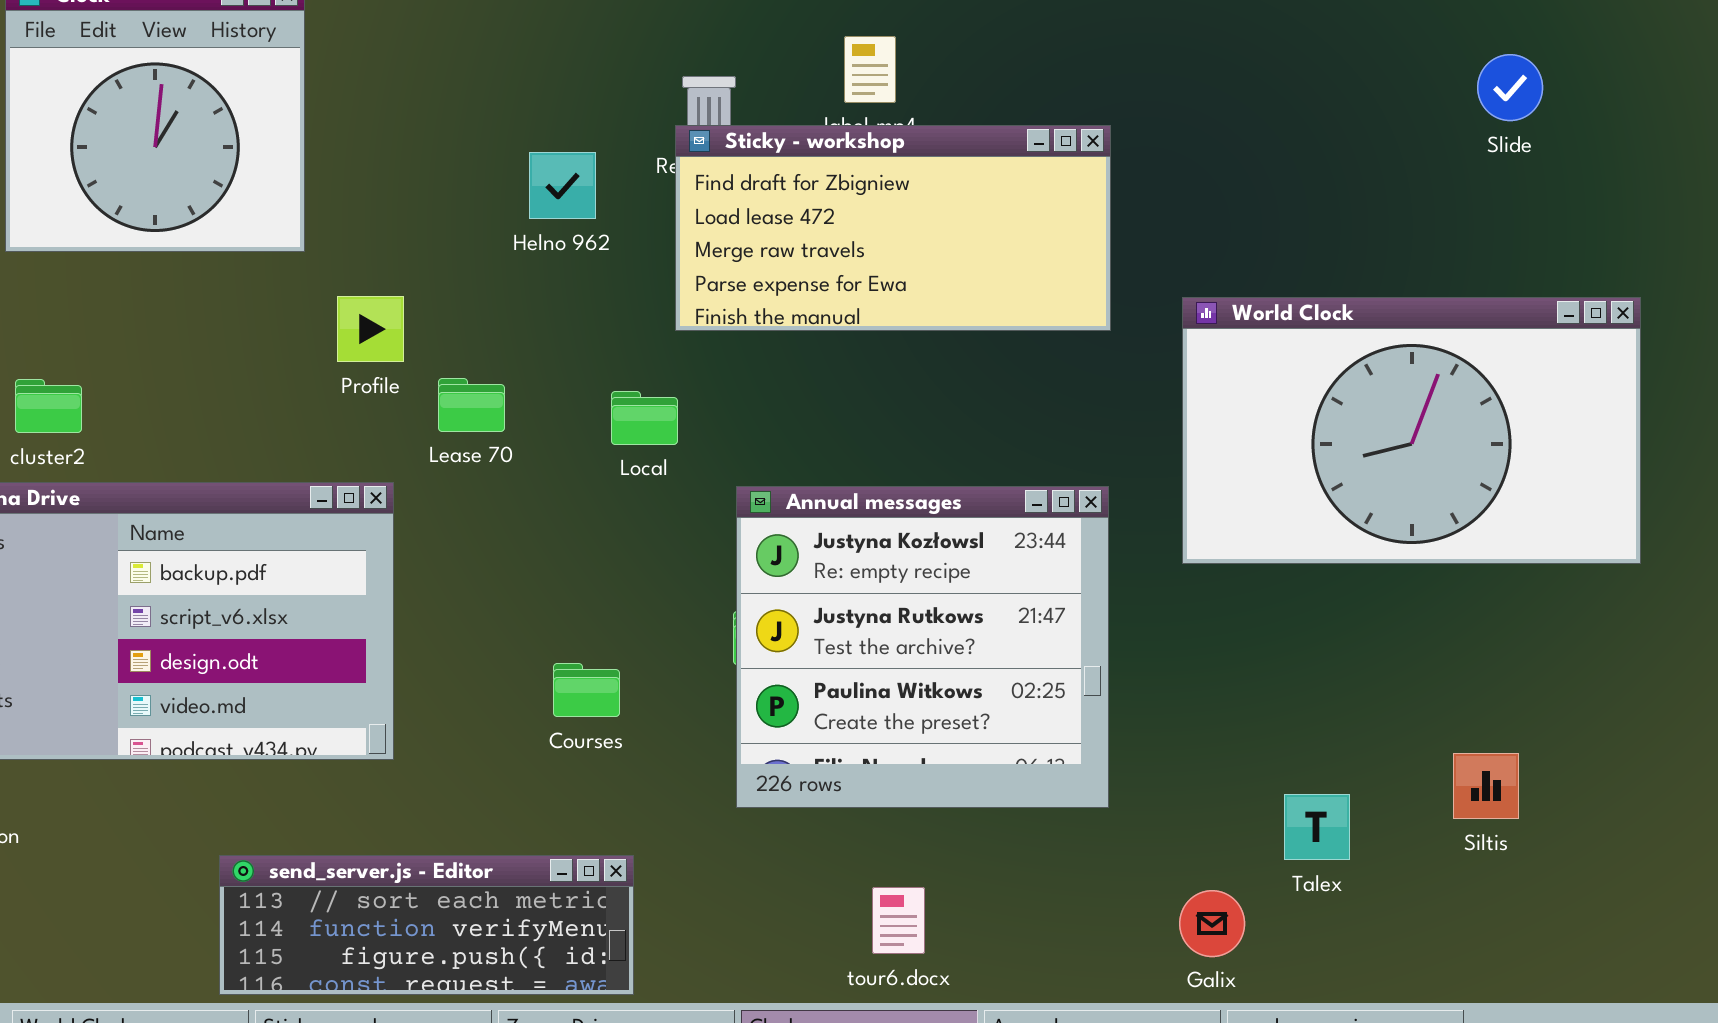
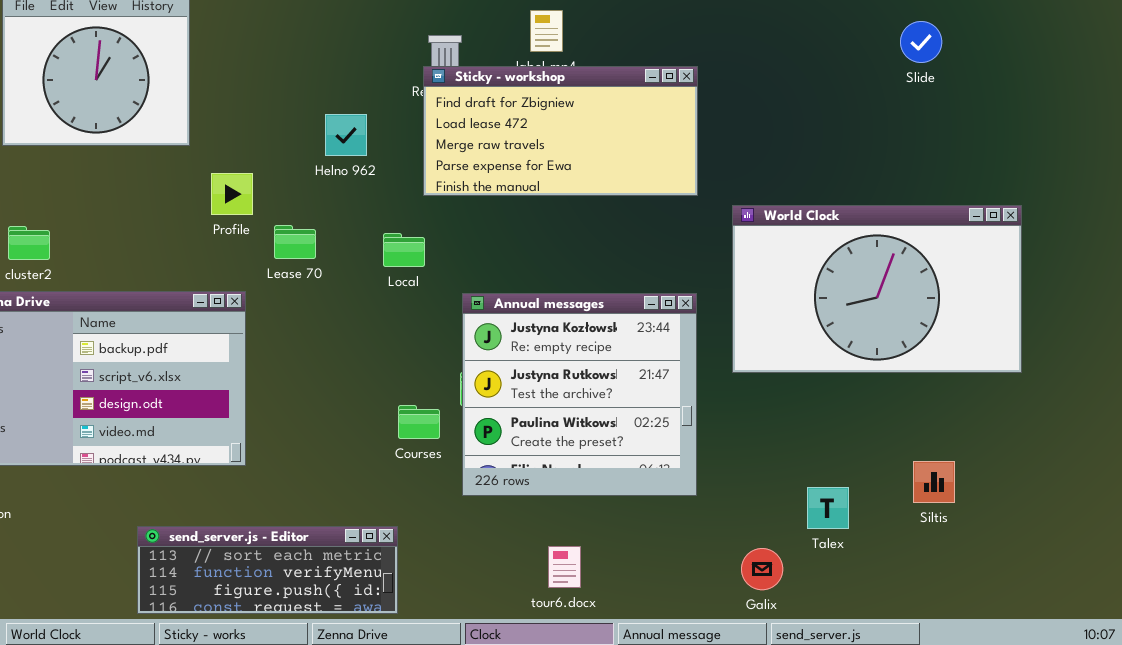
Slide: [1477,54,1543,121] -> [900,21,942,63], moved
Helno 962: [529,152,596,219] -> [325,114,367,156], moved
World Clock: [1182,297,1641,564] -> [732,205,1022,373], moved
Courses: [553,663,620,717] -> [398,405,440,439], moved

